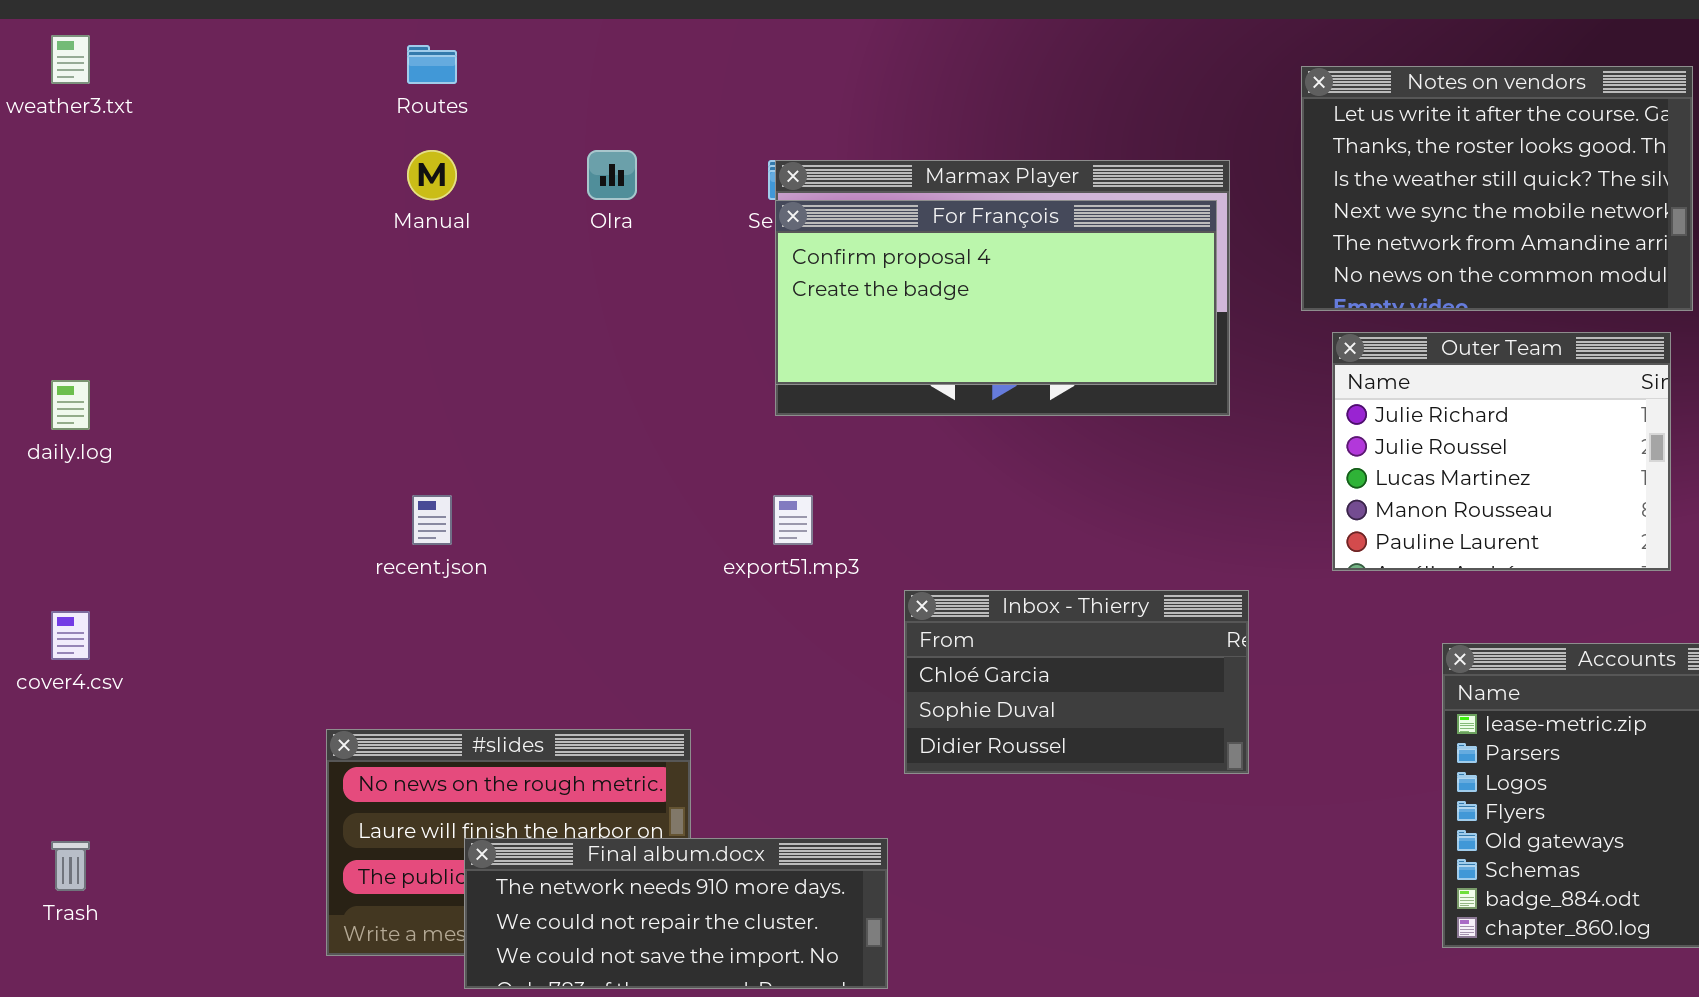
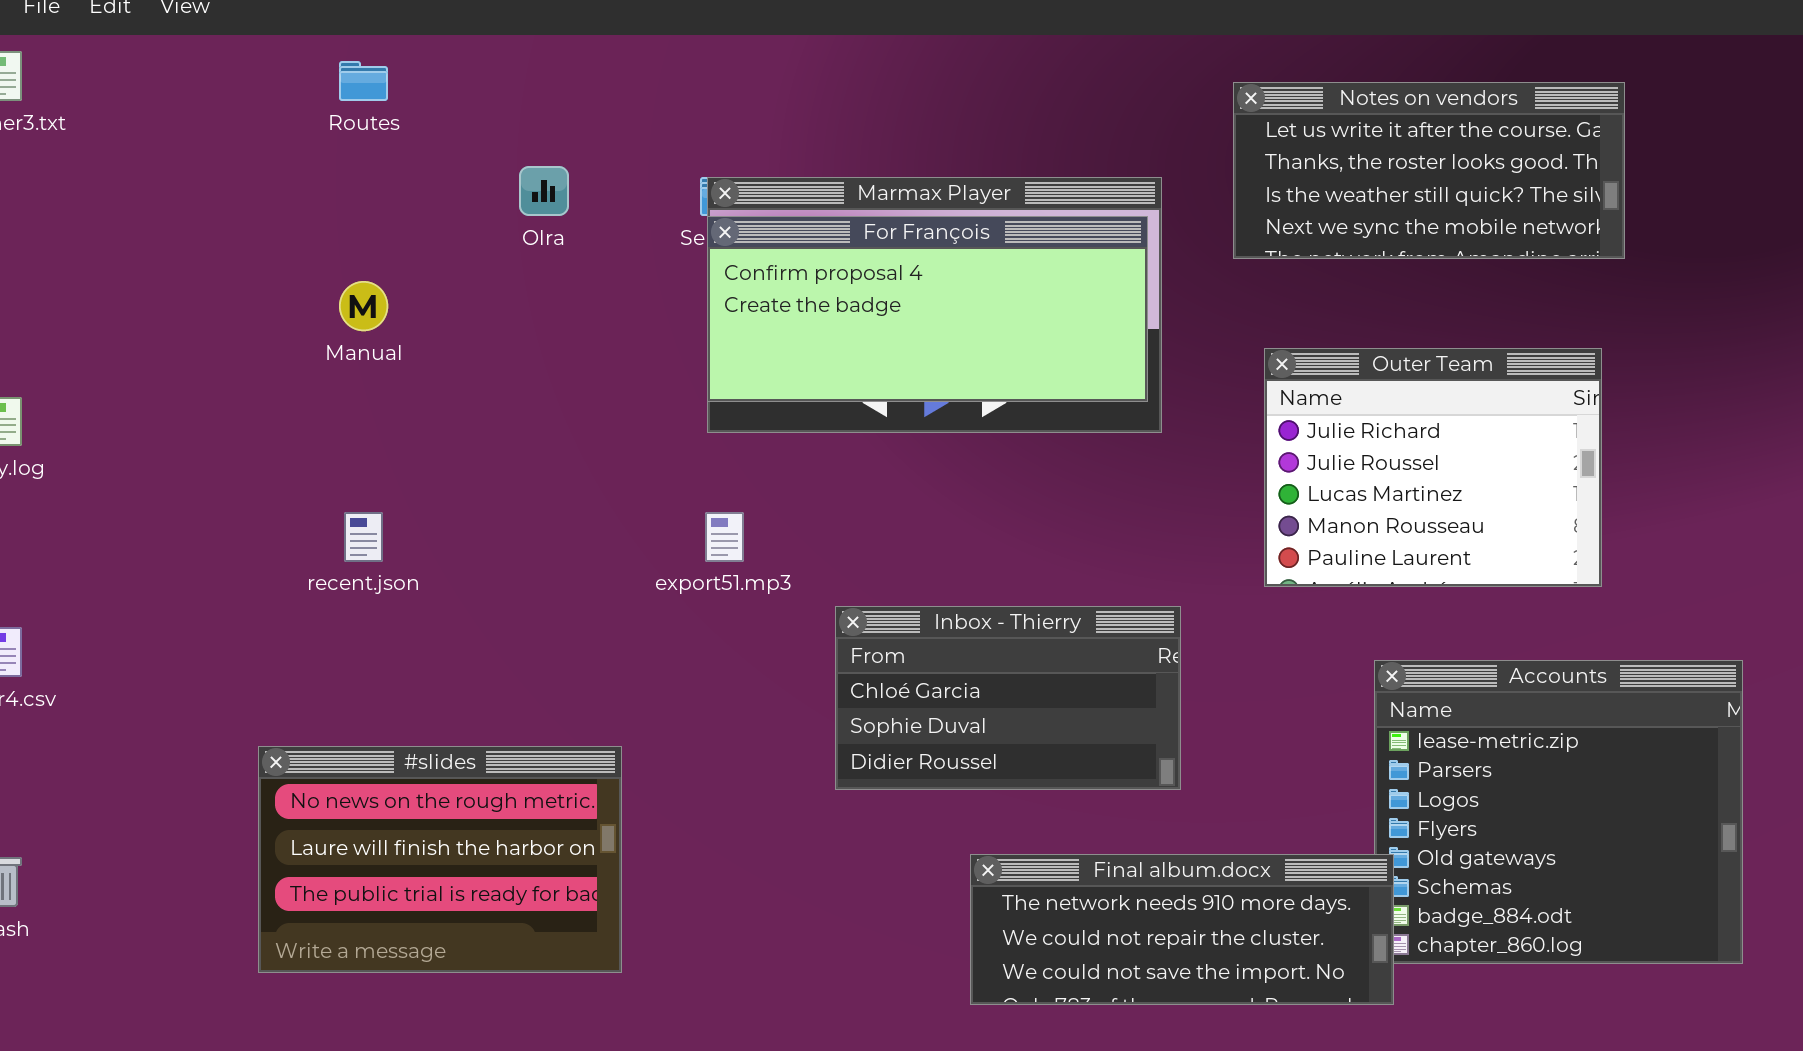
Notes on vendors: [1301,66,1693,311] -> [1233,82,1625,259], resized
Manual: [407,150,457,200] -> [339,281,388,331], moved
Final album.docx: [464,838,888,989] -> [970,854,1394,1005], moved

